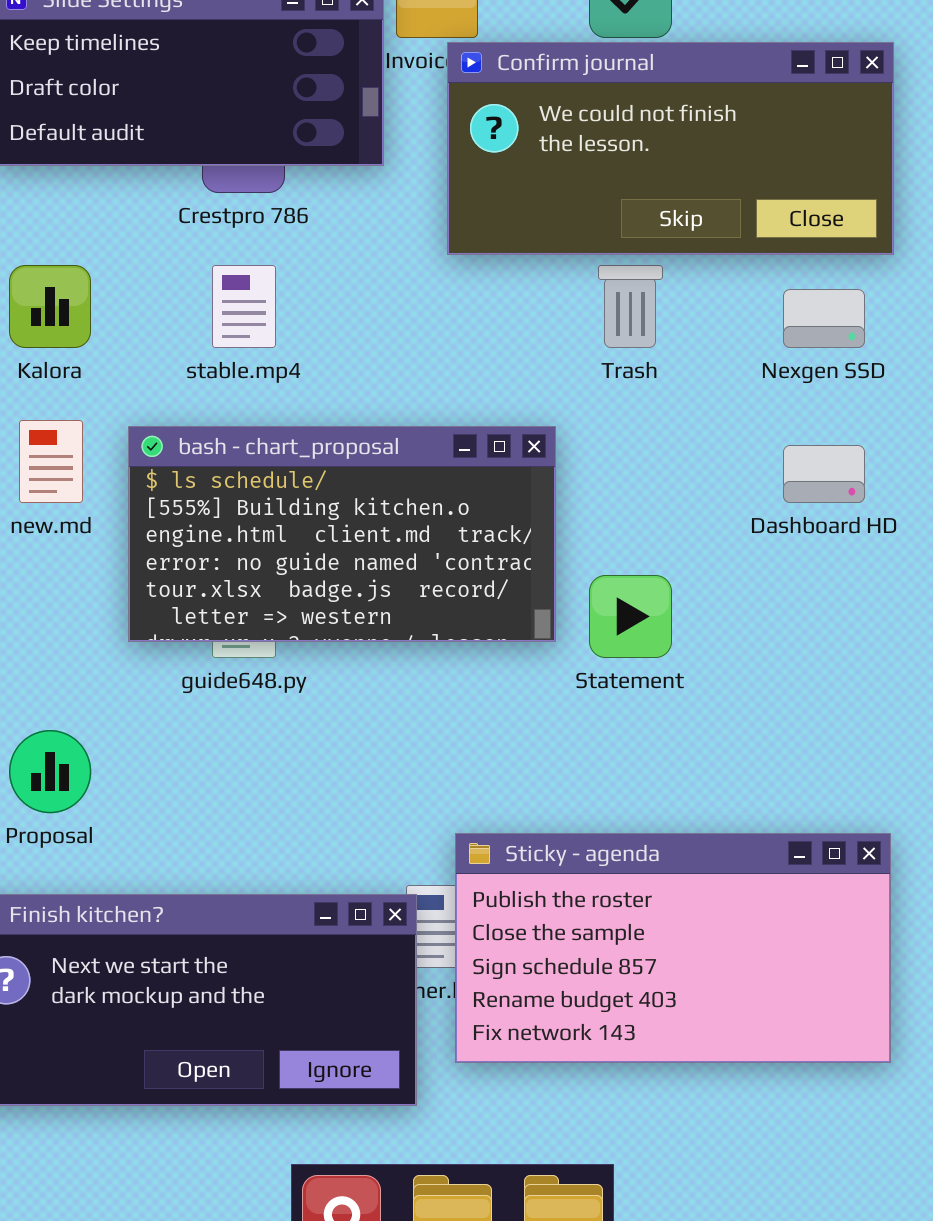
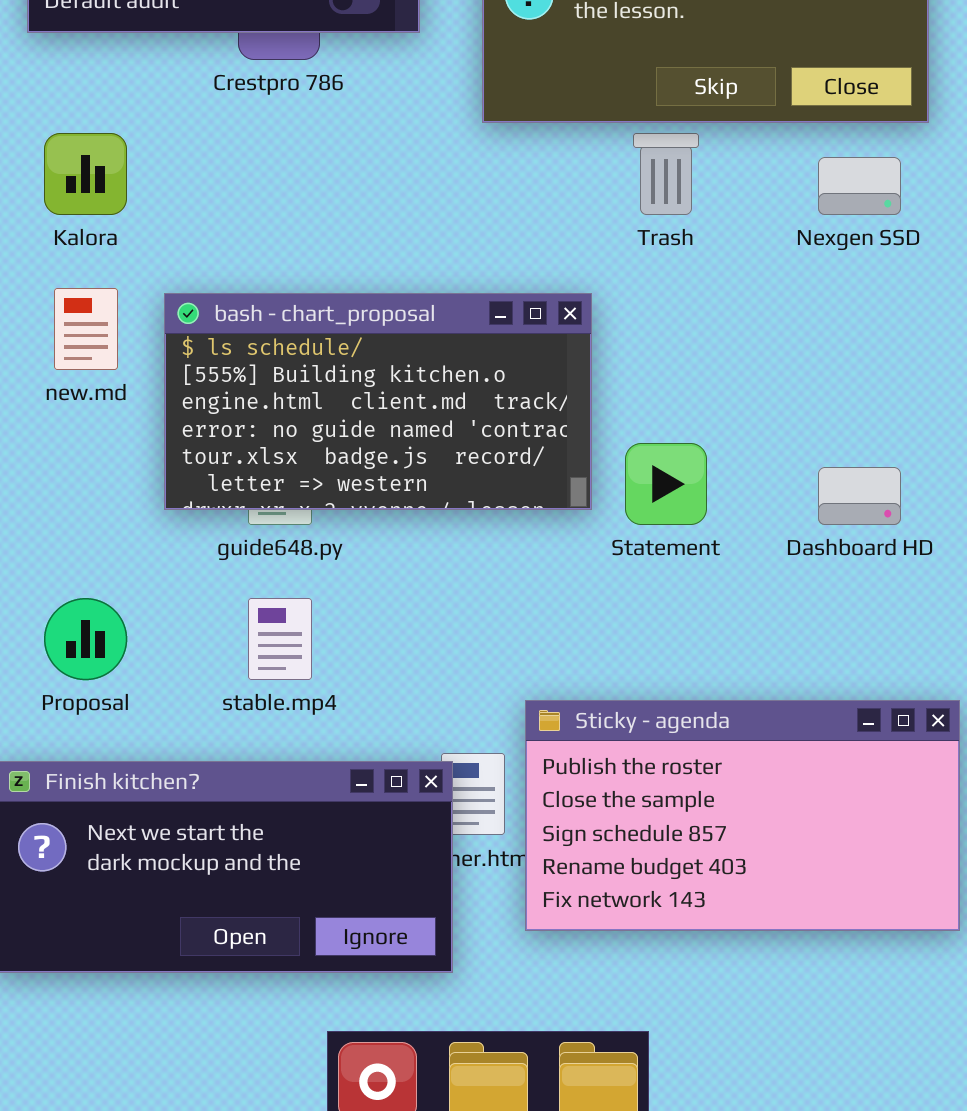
stable.mp4: [212,265,276,348] -> [248,598,312,680], moved
Dashboard HD: [783,445,865,503] -> [818,467,901,525], moved
Sticky - agenda: [455,833,891,1063] -> [525,700,960,931], moved

